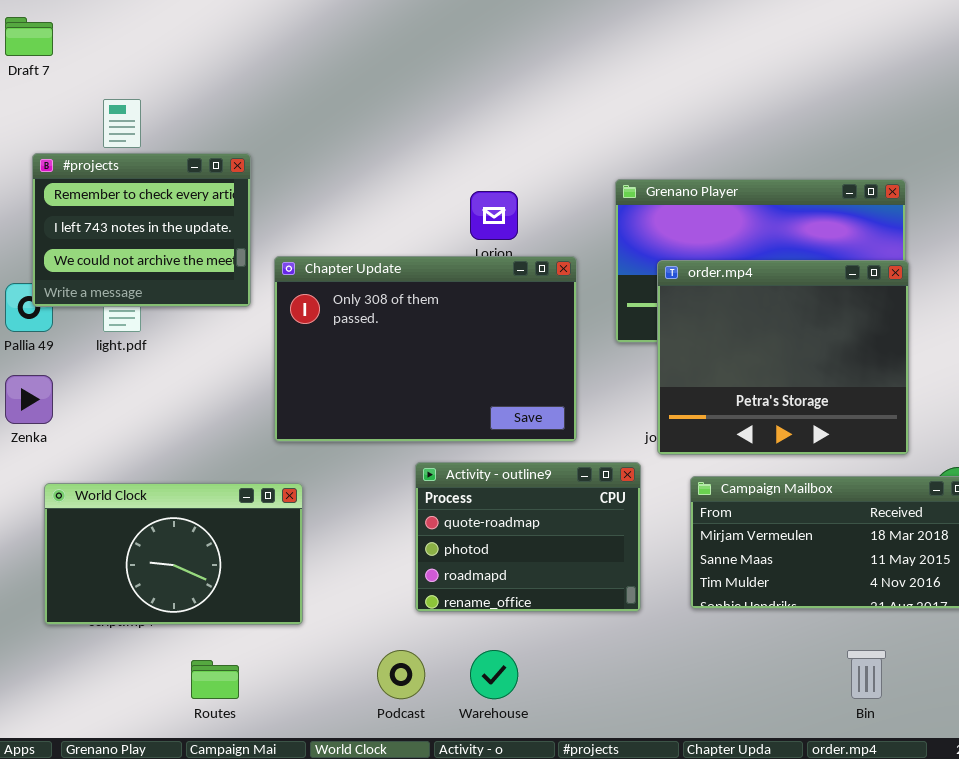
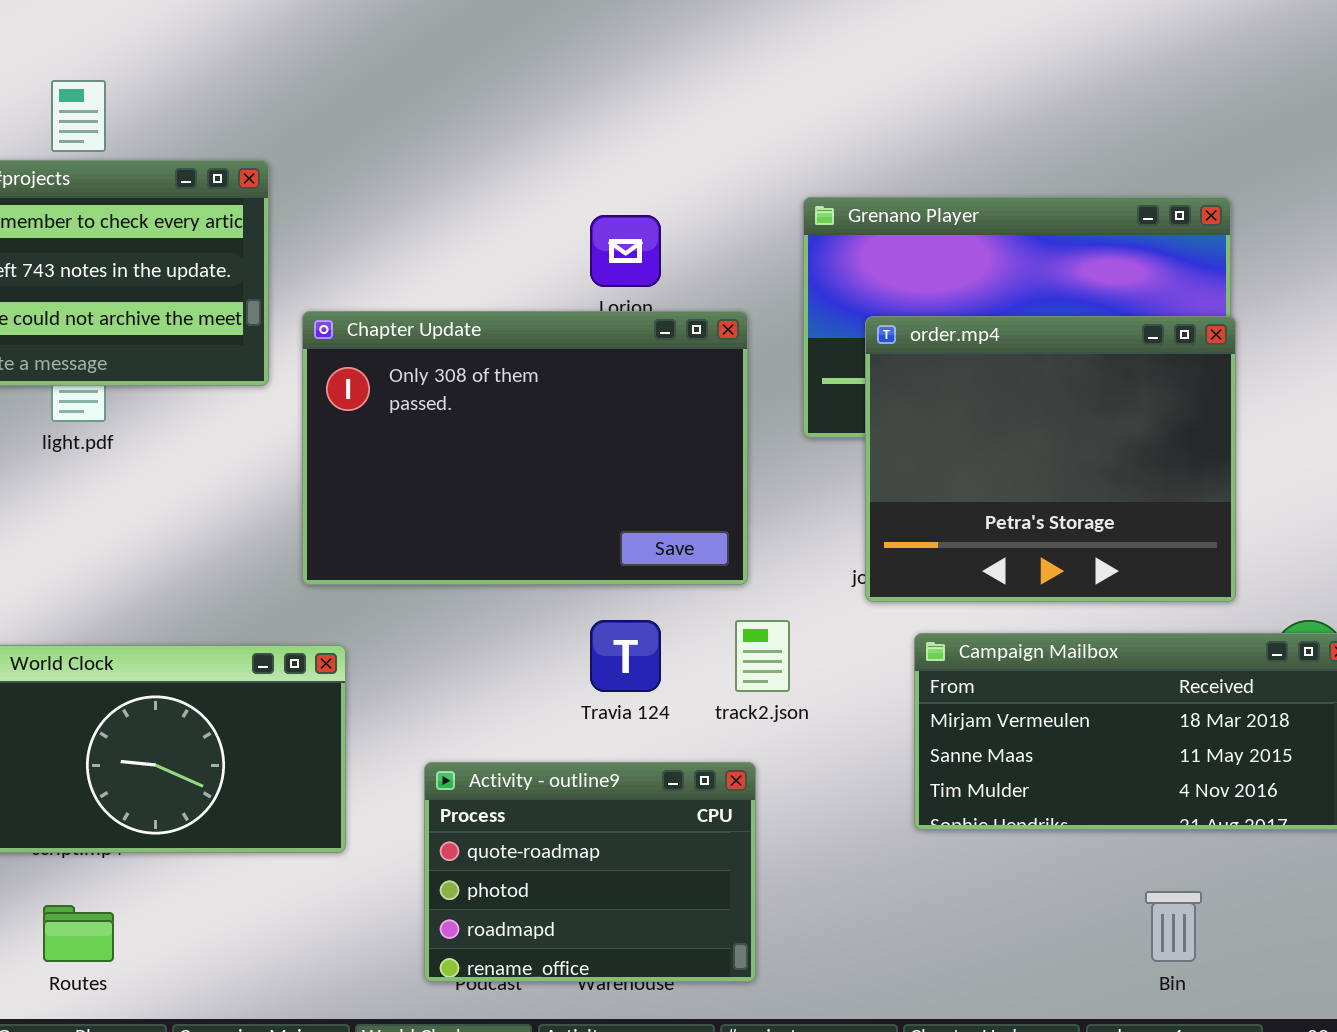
Activity - outline9: [415,462,641,612] -> [424,762,756,982], moved
Routes: [191,660,239,699] -> [43,905,114,962], moved

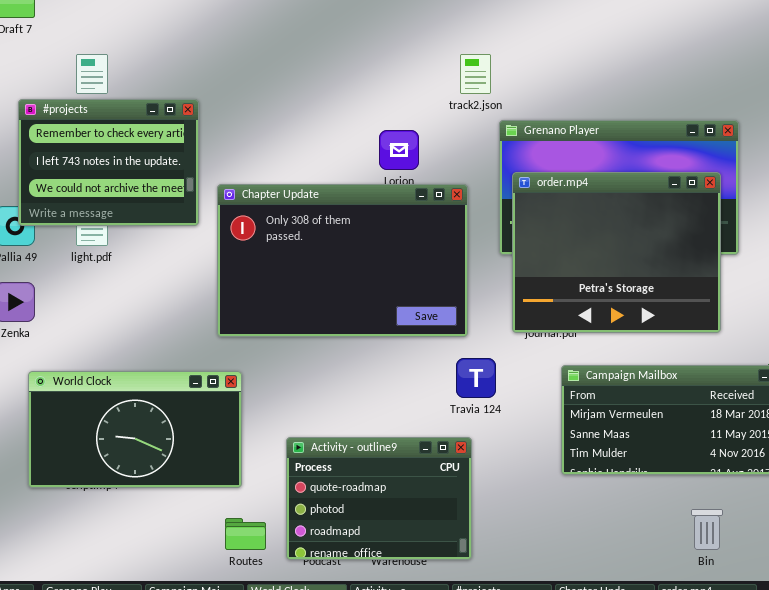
order.mp4: [865,316,1236,602] -> [512,172,721,333], moved
Travia 124: [590,620,661,692] -> [456,358,496,398], moved
track2.json: [735,620,790,692] -> [460,54,491,94], moved
Routes: [43,905,114,962] -> [225,518,266,550], moved

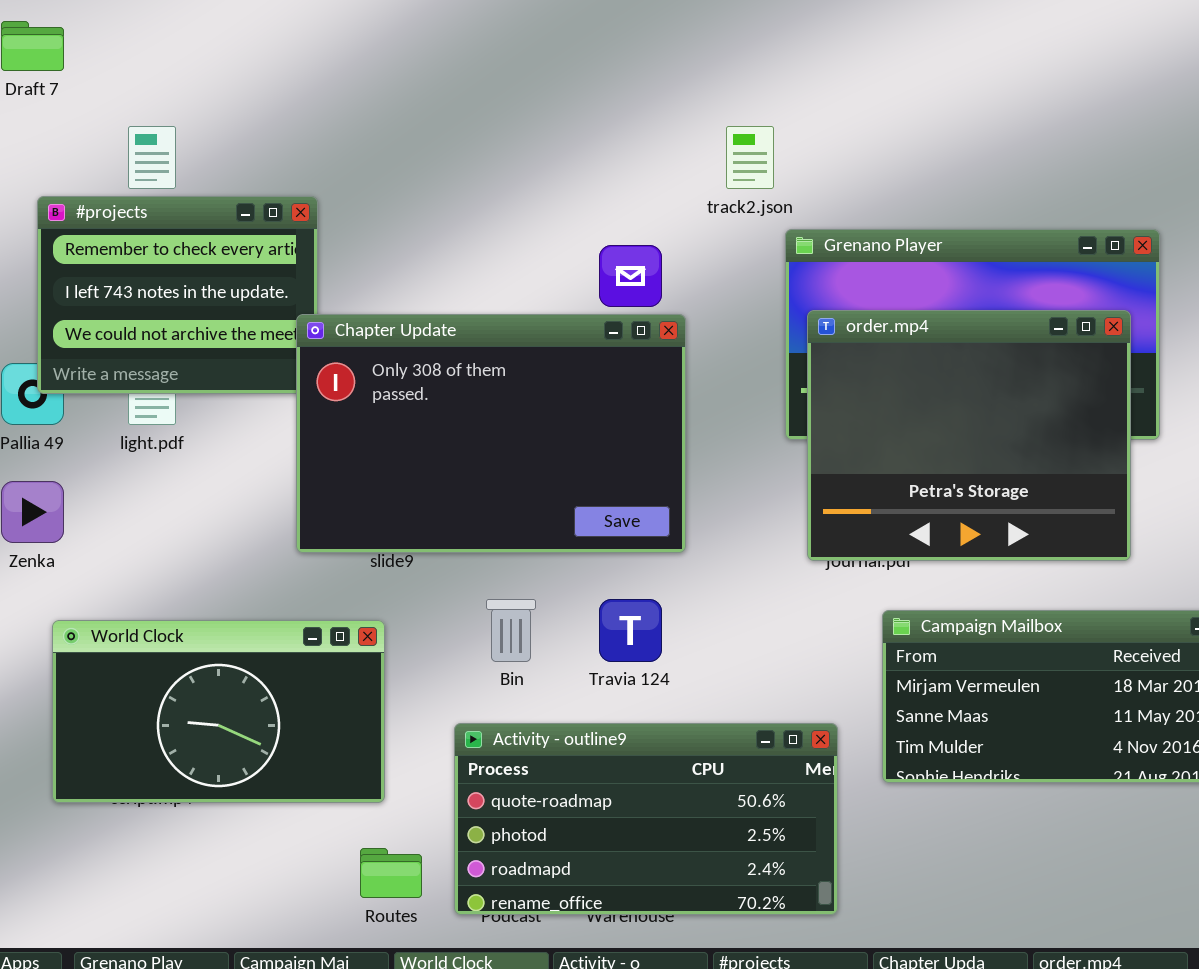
Chapter Update: [217,184,468,337] -> [296,314,686,553], moved
Travia 124: [456,358,496,398] -> [599,599,662,662], moved
Activity - outline9: [286,437,472,560] -> [454,723,838,915], resized
Bin: [691,509,723,550] -> [486,599,536,662], moved

